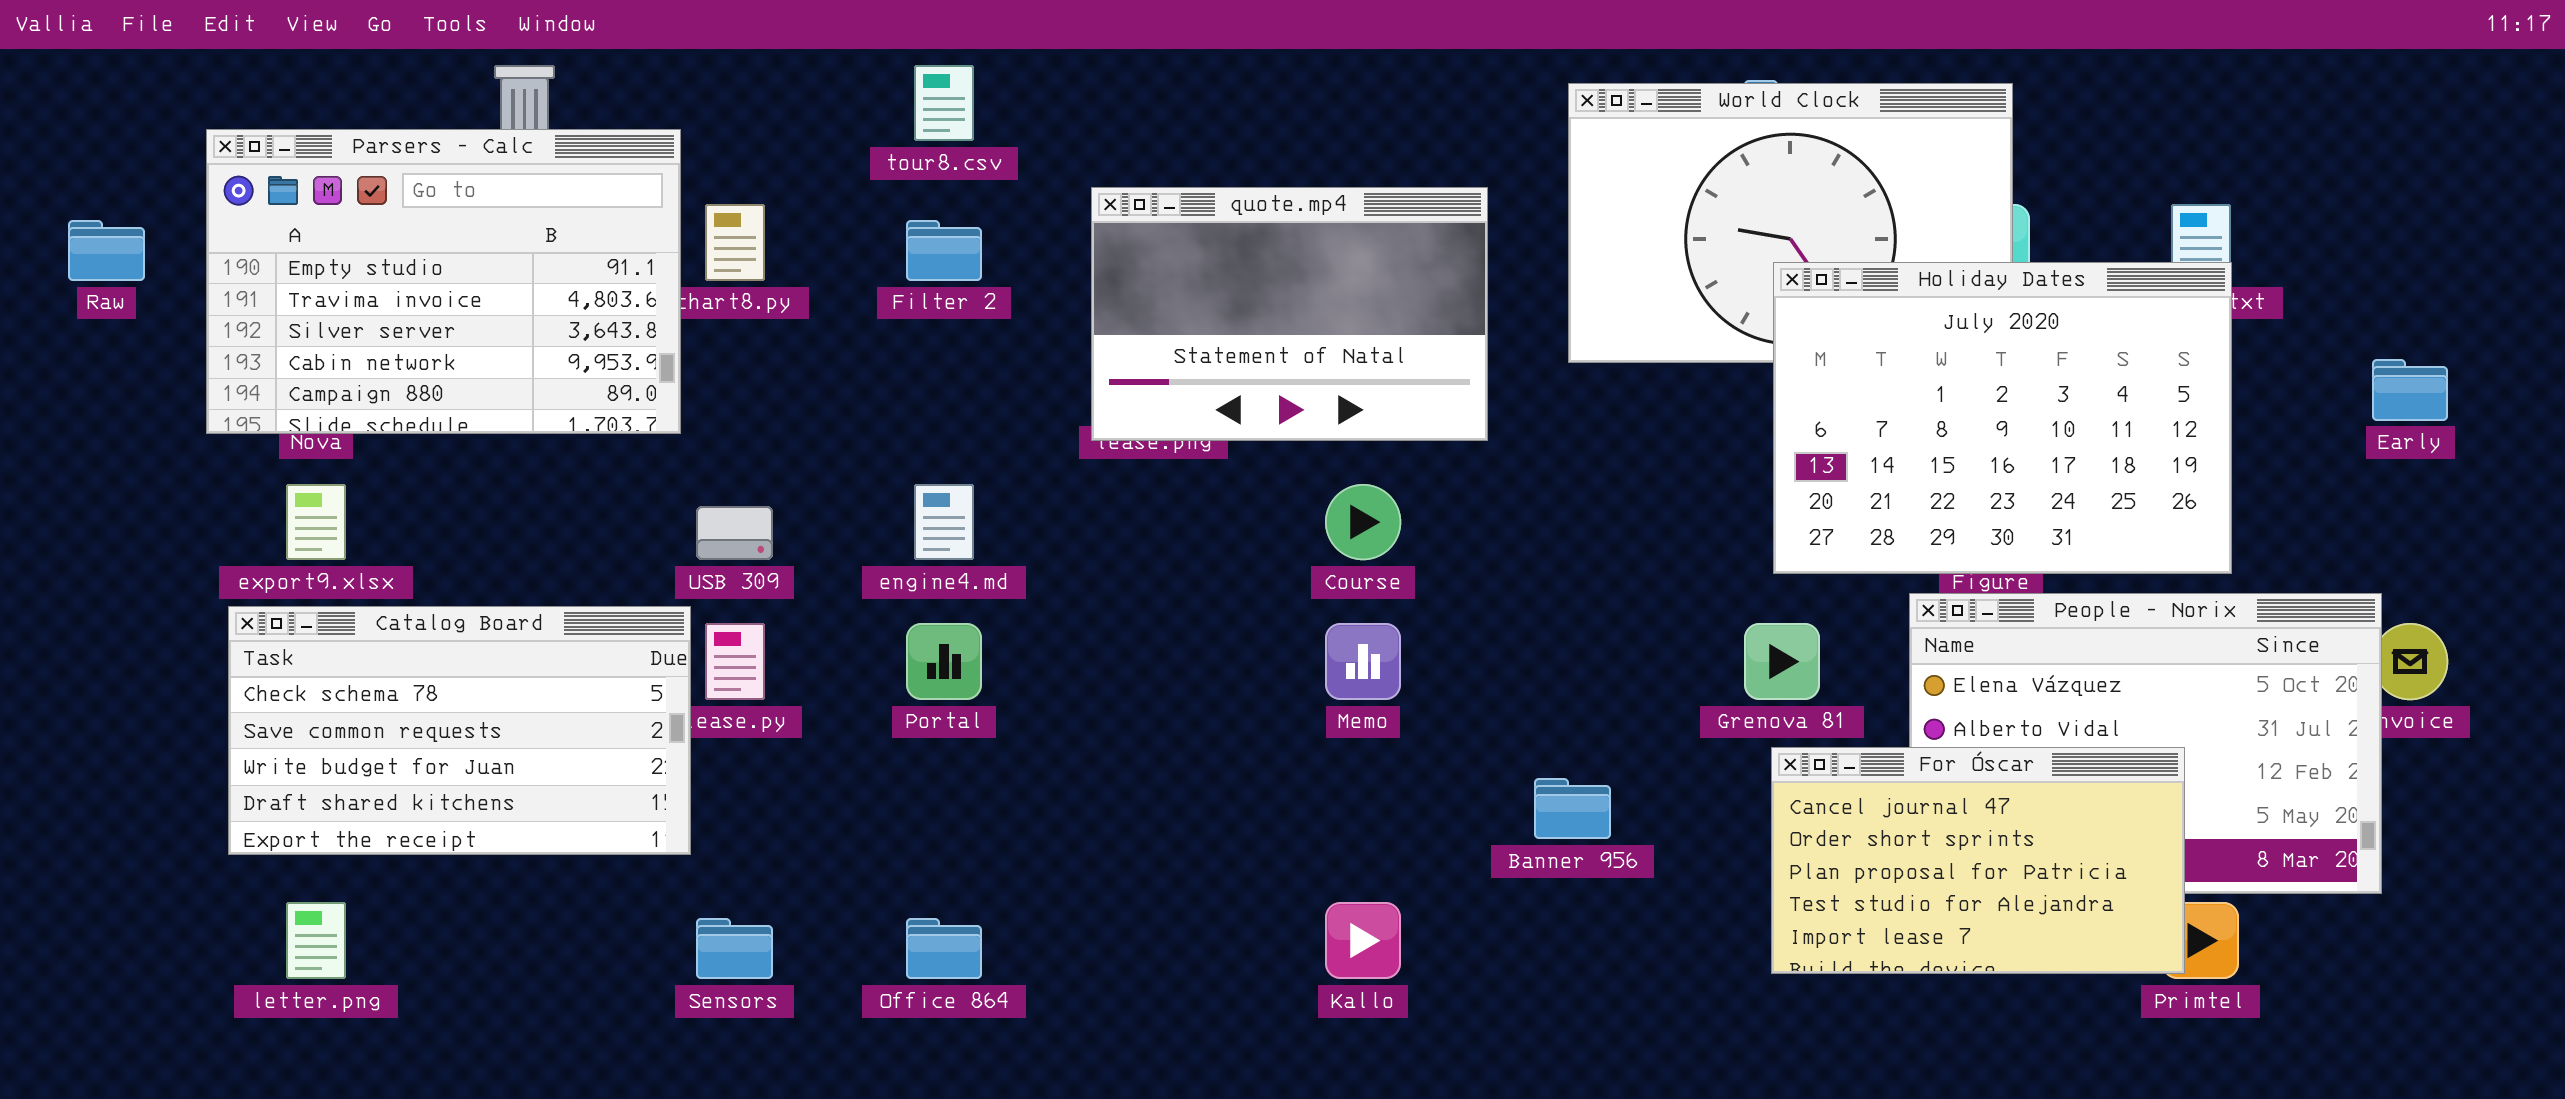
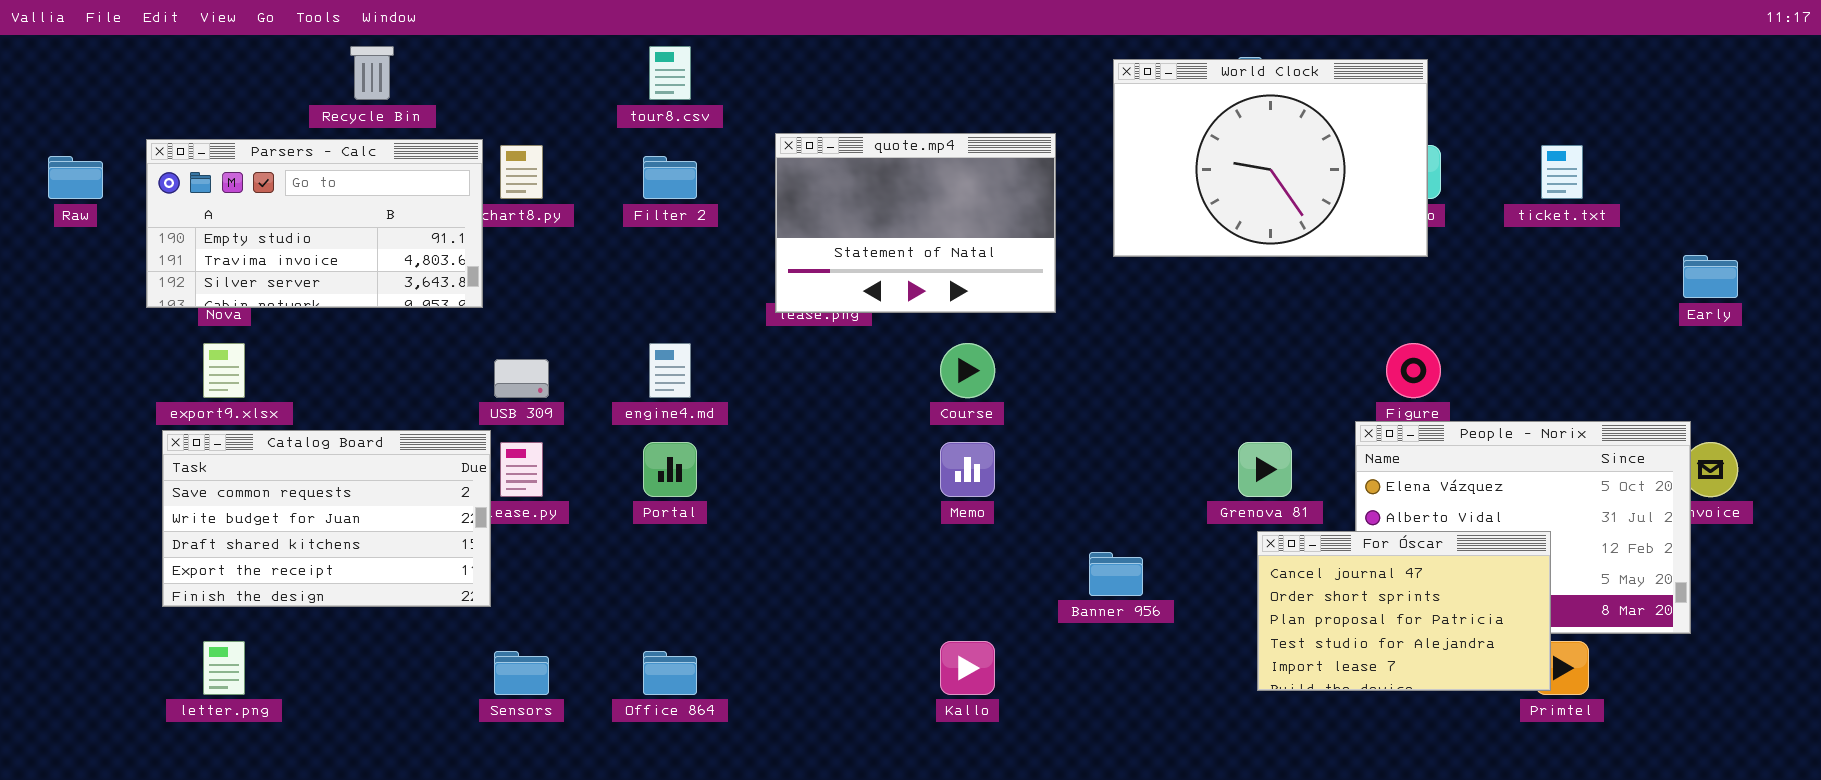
Parsers - Calc: [206,129,681,434] -> [146,139,483,308], resized
Holiday Dates: [1773,262,2232,574] -> none, closed
Catalog Board: [228,606,691,855] -> [162,430,491,607], scrolled down 1 row

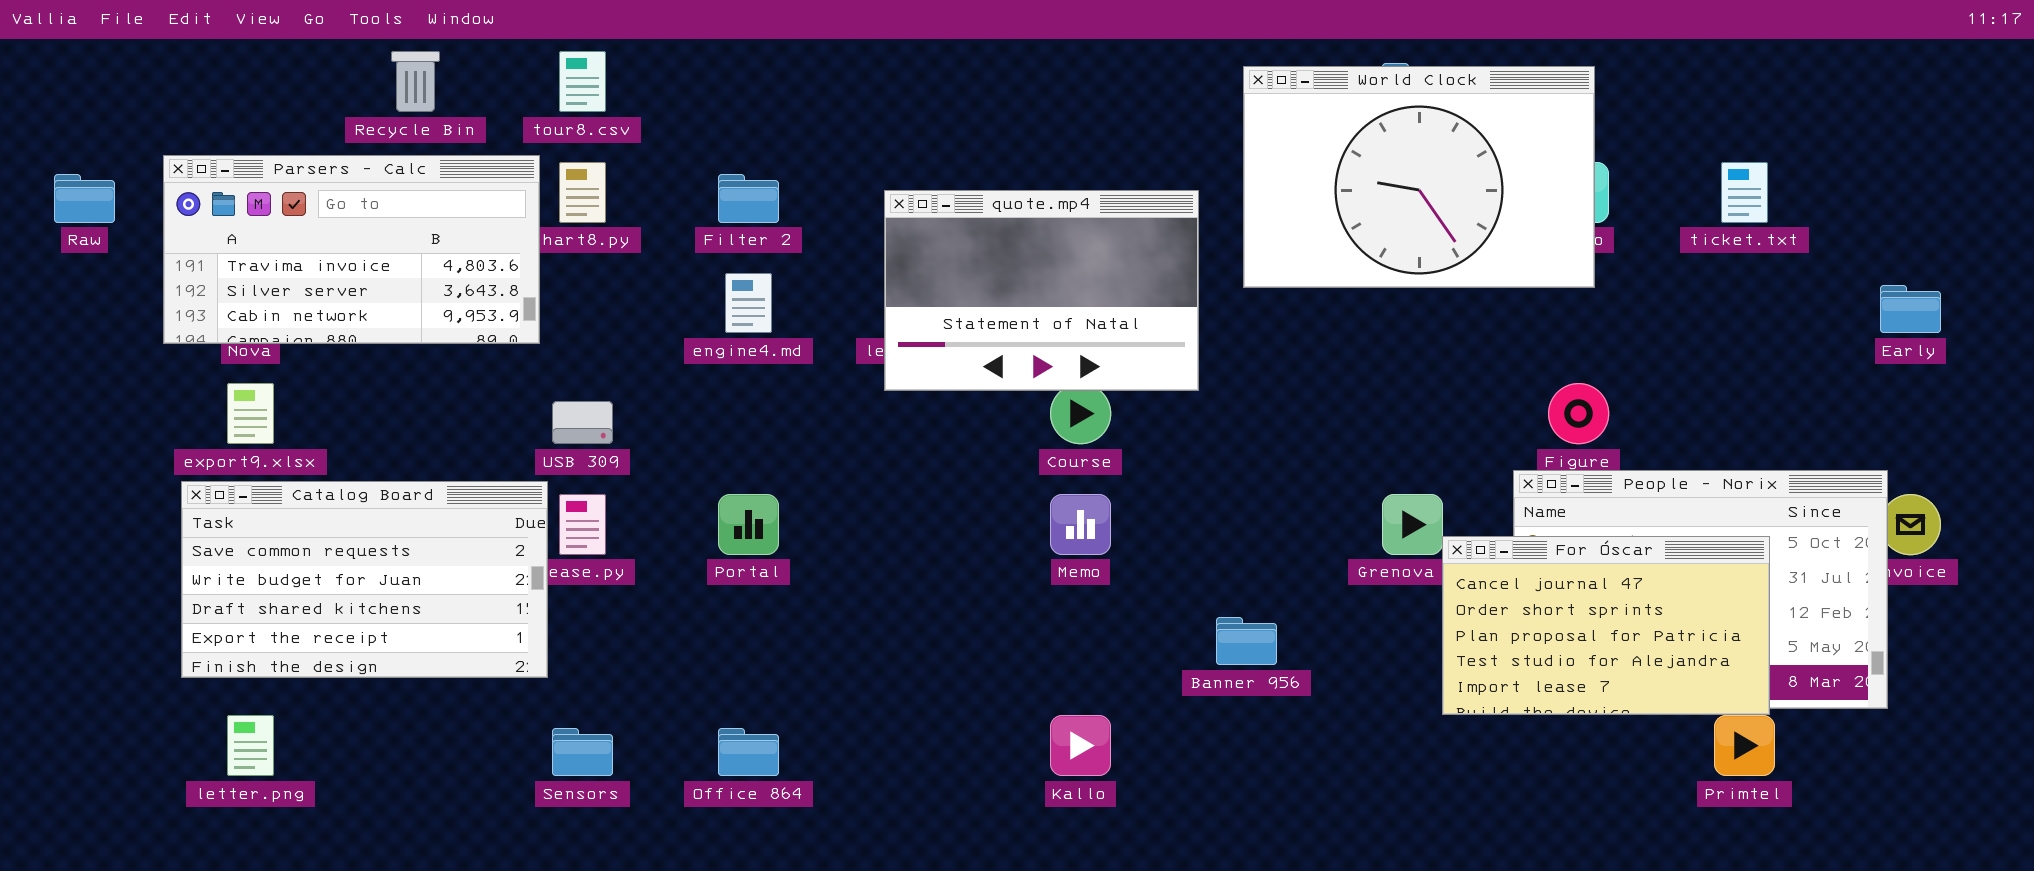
tour8.csv: [649,46,691,100] -> [559,51,606,112], moved
quote.mp4: [775,133,1056,313] -> [884,190,1199,391], moved
Parsers - Calc: [146,139,483,308] -> [163,155,540,344], scrolled down 1 row
engine4.md: [649,343,691,398] -> [725,273,772,333], moved
For Óscar: [1257,531,1551,691] -> [1442,536,1770,715], moved

